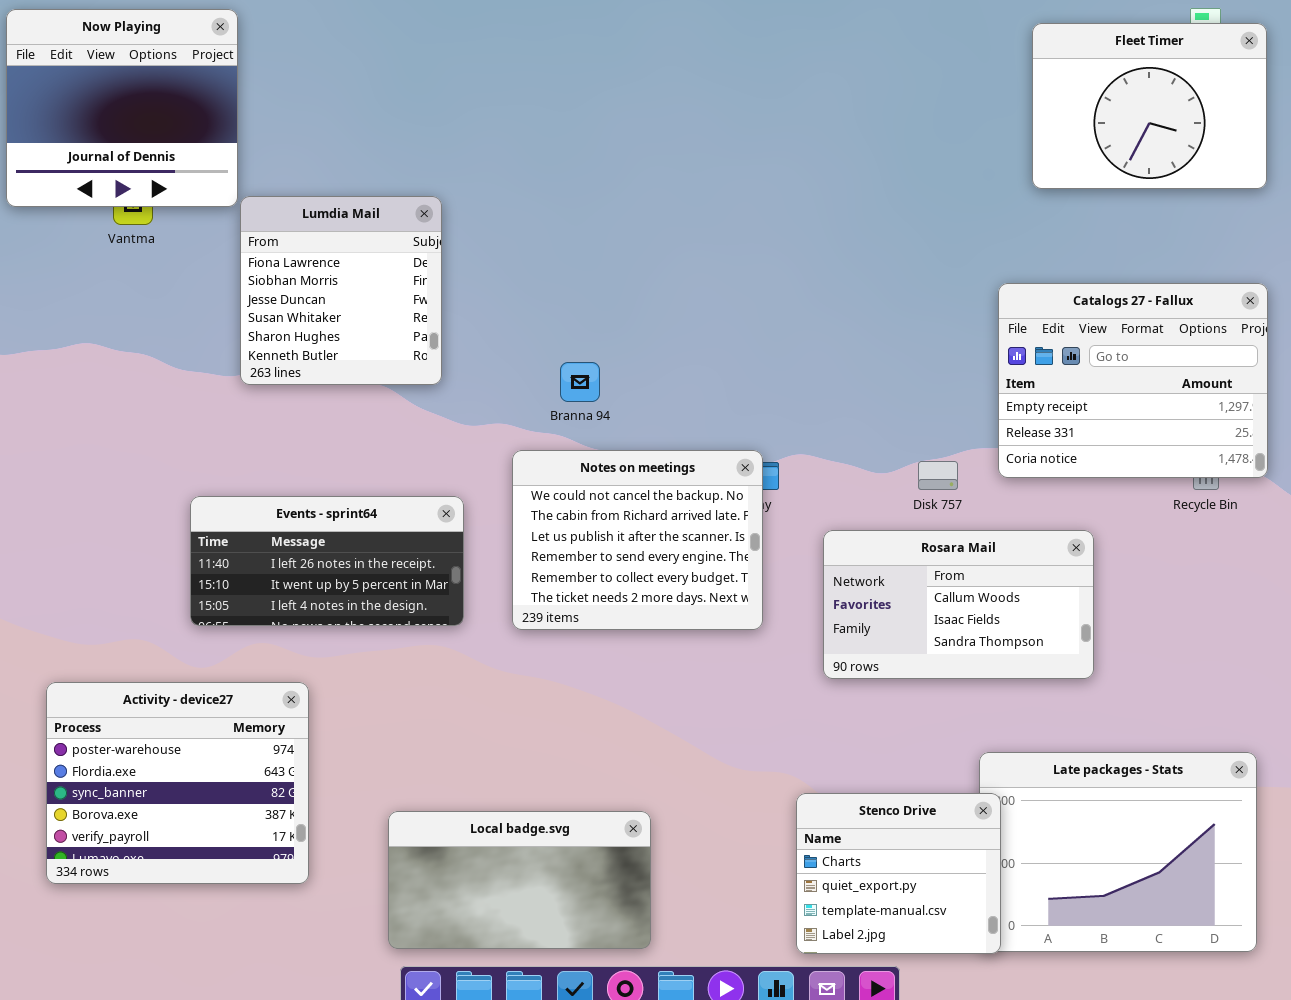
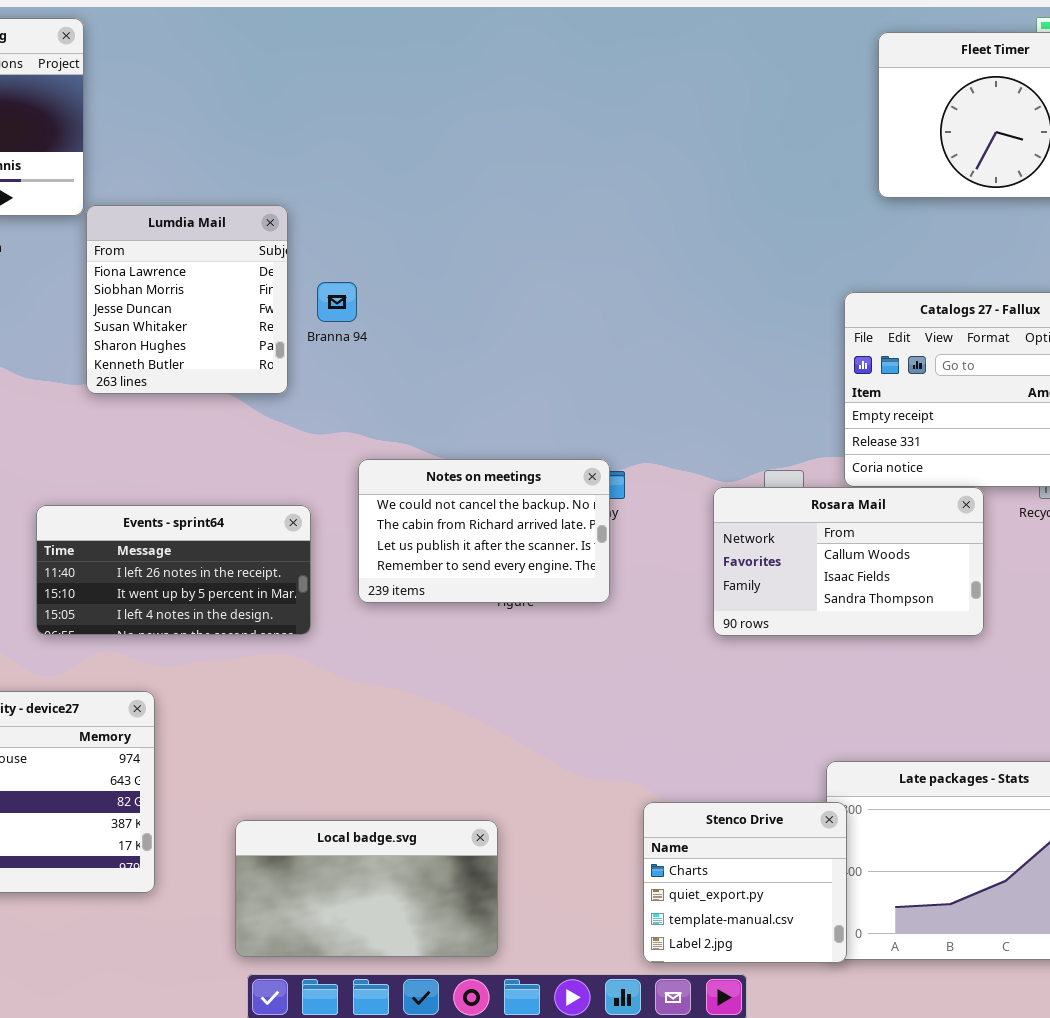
Branna 94: [560,362,600,402] -> [317,282,357,322], moved
Notes on meetings: [512,450,763,630] -> [358,459,610,603], resized
Rosara Mail: [823,530,1094,679] -> [713,487,984,636], moved

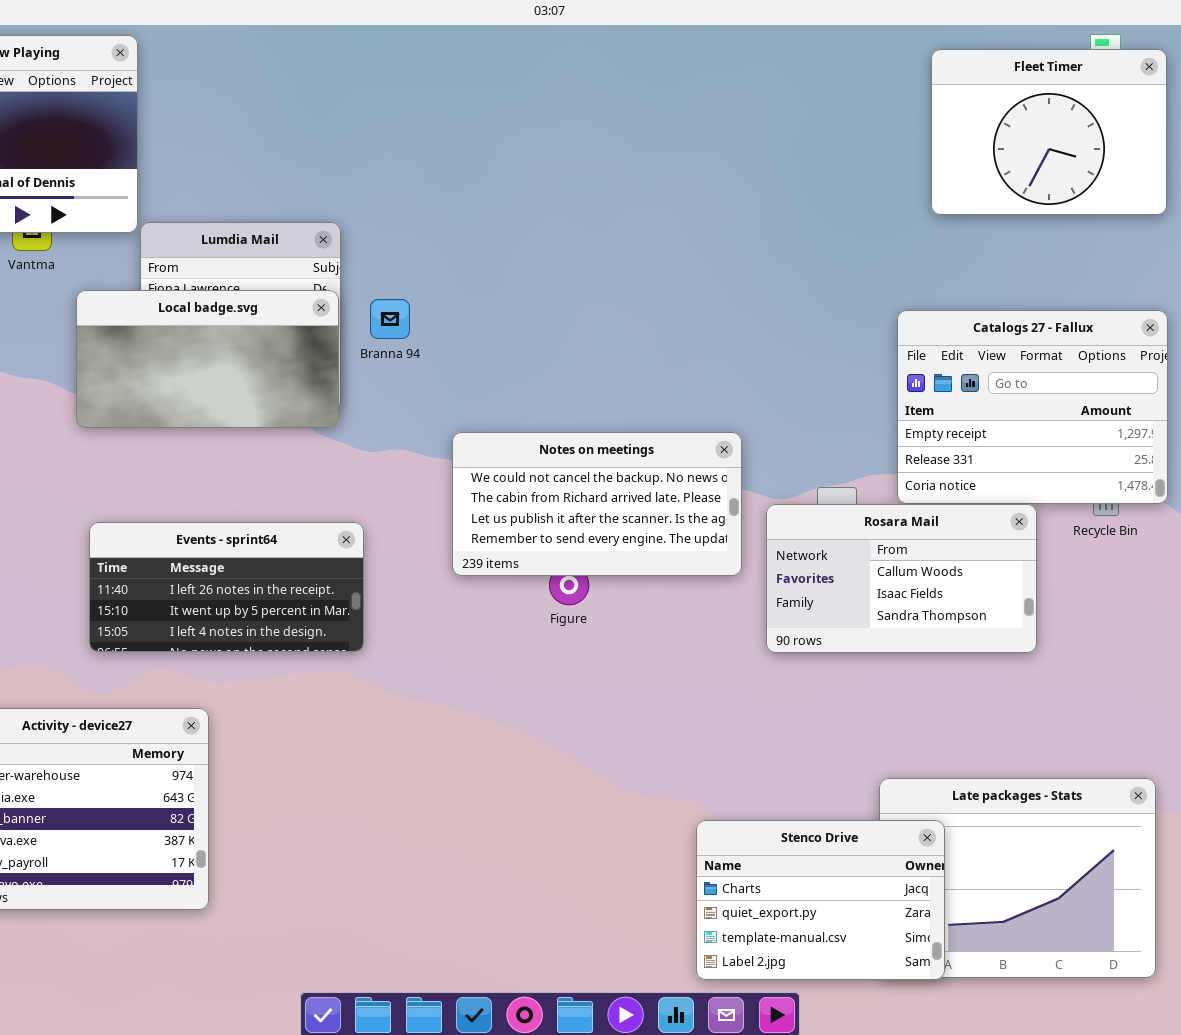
Notes on meetings: [358,459,610,603] -> [452,432,742,576], moved, resized
Stenco Drive: [643,802,847,963] -> [696,820,945,980], resized
Local badge.svg: [235,820,498,957] -> [76,290,339,428], moved

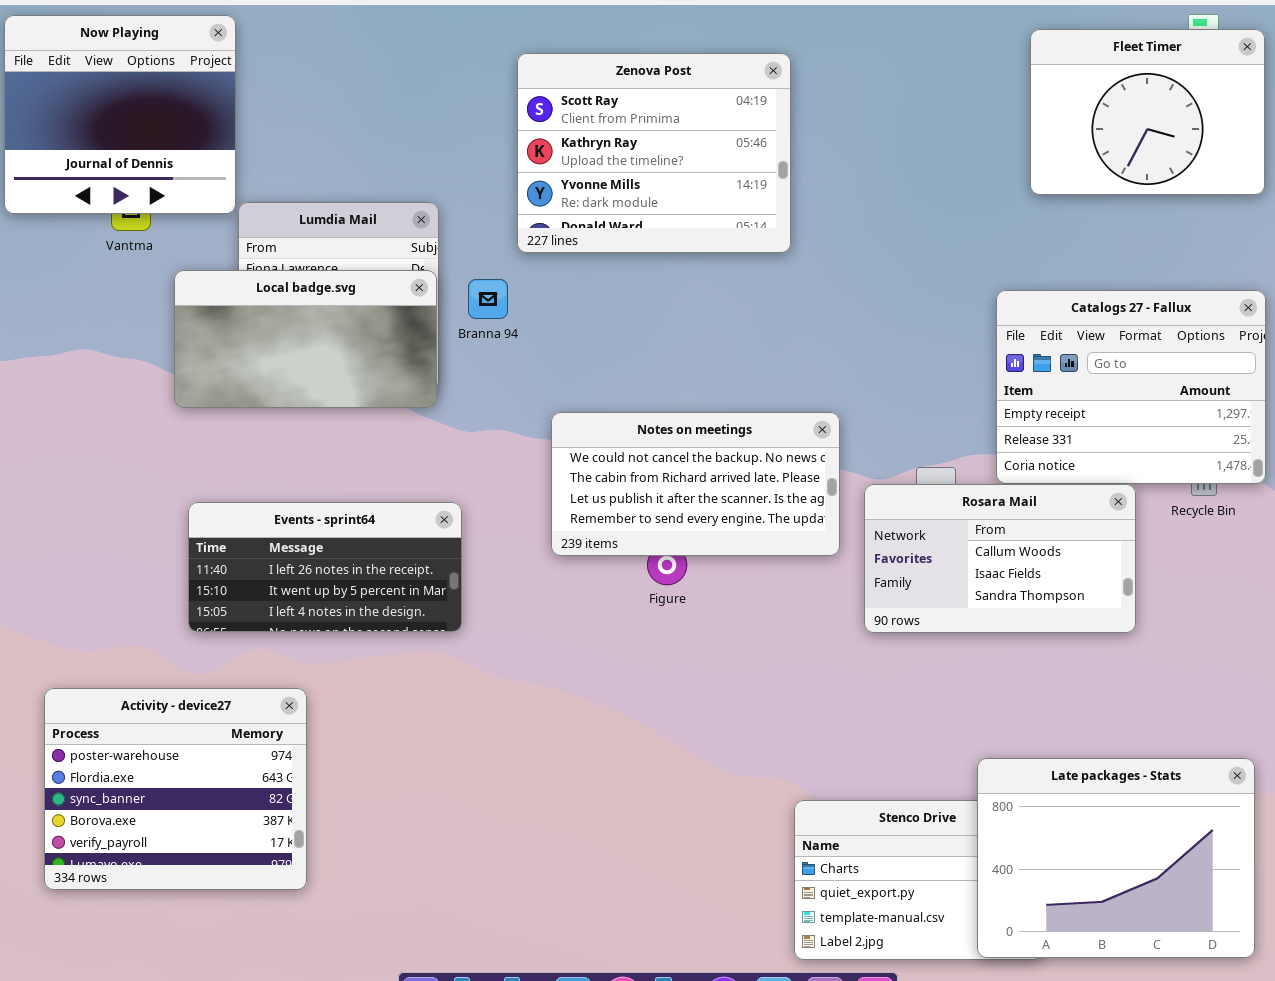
Zenova Post: none -> [517,53,791,253], opened
Late packages - Stats: [879,778,1156,978] -> [977,758,1255,958], raised

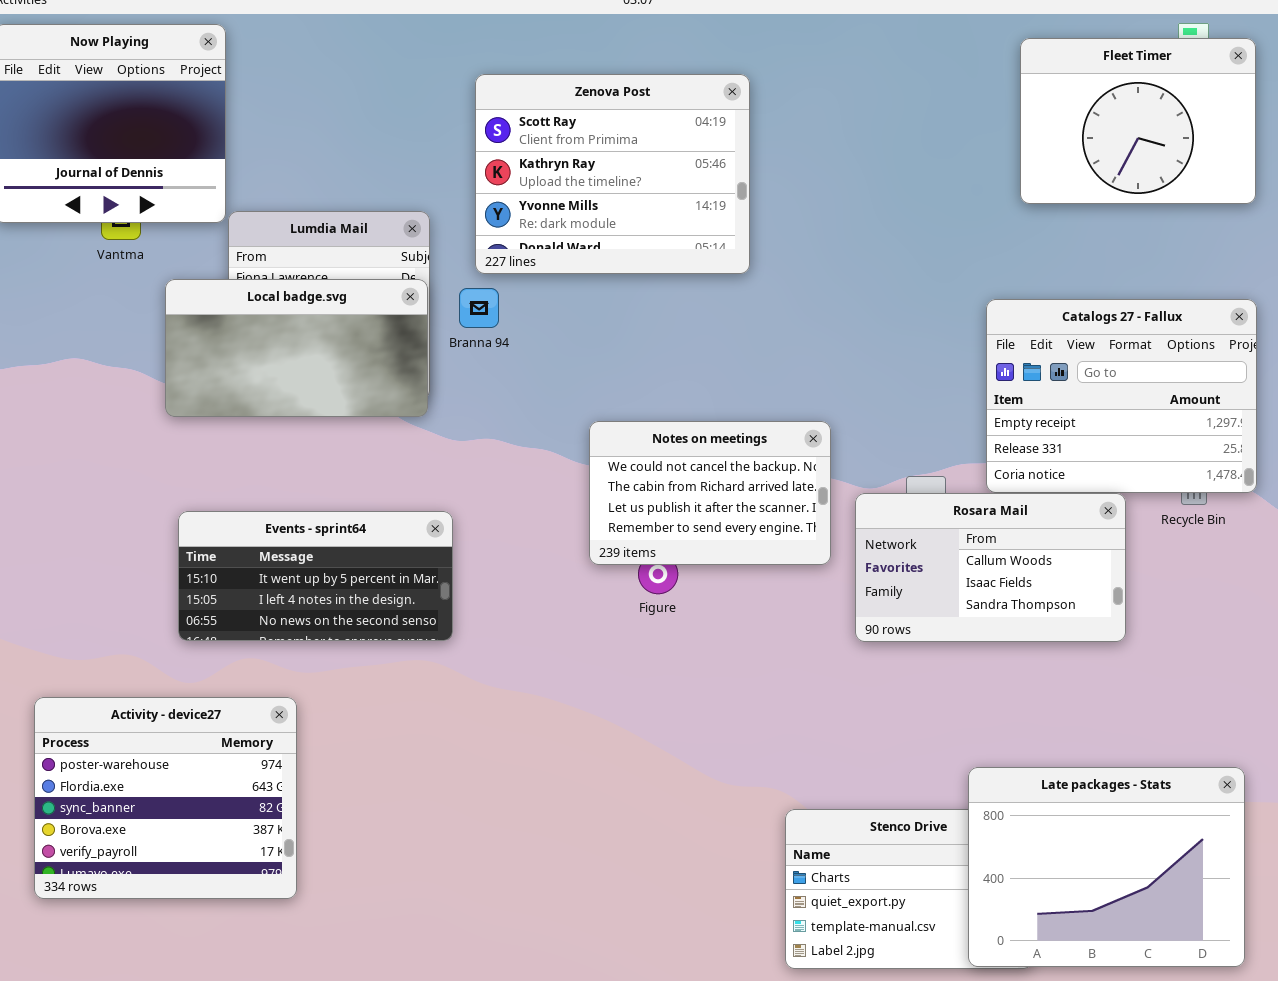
Zenova Post: [517,53,791,253] -> [475,74,750,274], moved
Notes on meetings: [551,412,840,556] -> [589,421,831,565], resized
Events - sprint64: [188,502,462,632] -> [178,511,453,641], scrolled down 1 row

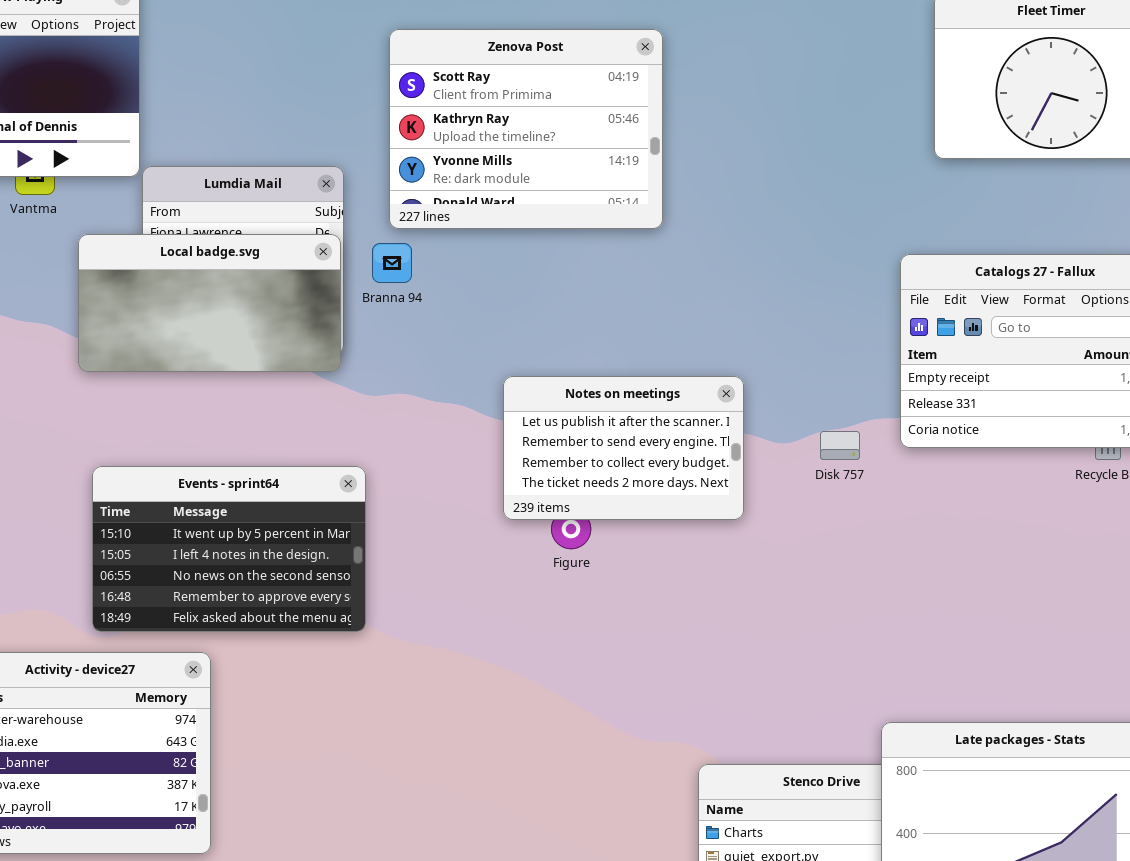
Notes on meetings: [589,421,831,565] -> [503,376,744,520], scrolled down 2 rows
Rosara Mail: [855,493,1126,642] -> none, closed
Events - sprint64: [178,511,453,641] -> [92,466,366,632], resized

